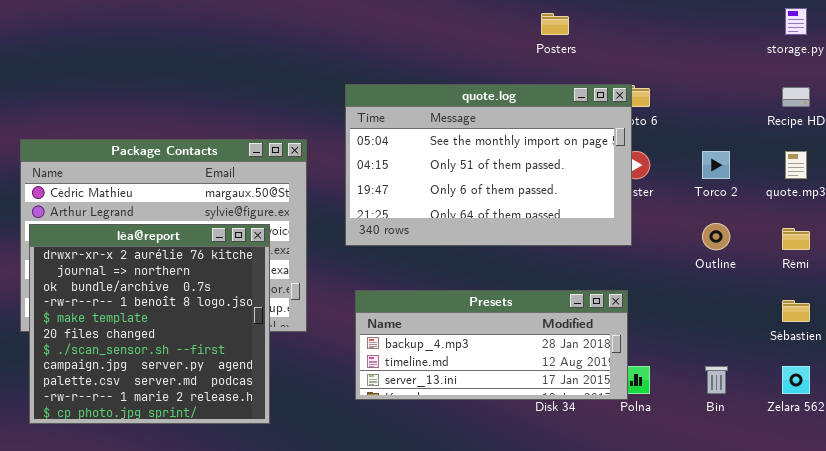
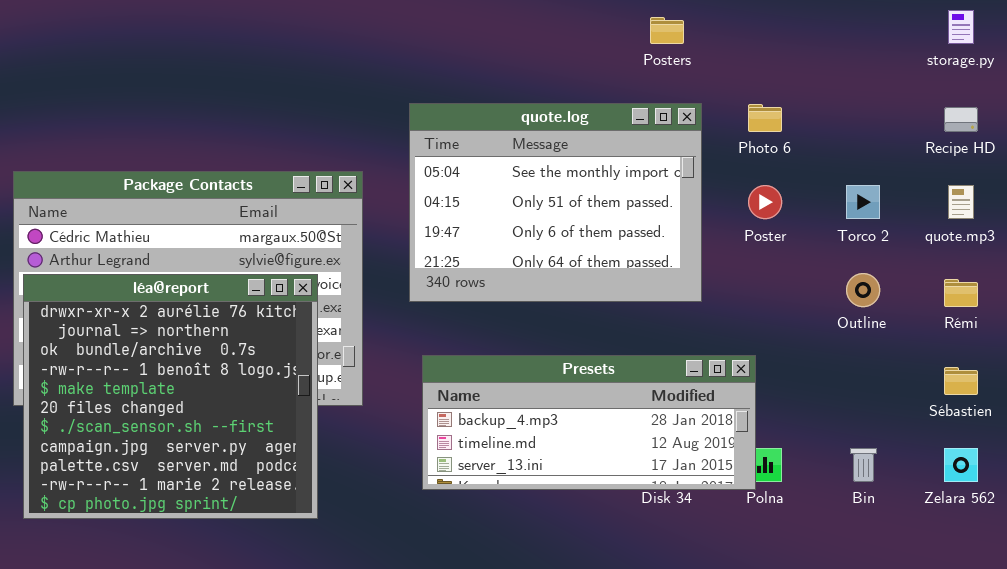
quote.log: [345,84,632,246] -> [409,103,702,302], resized

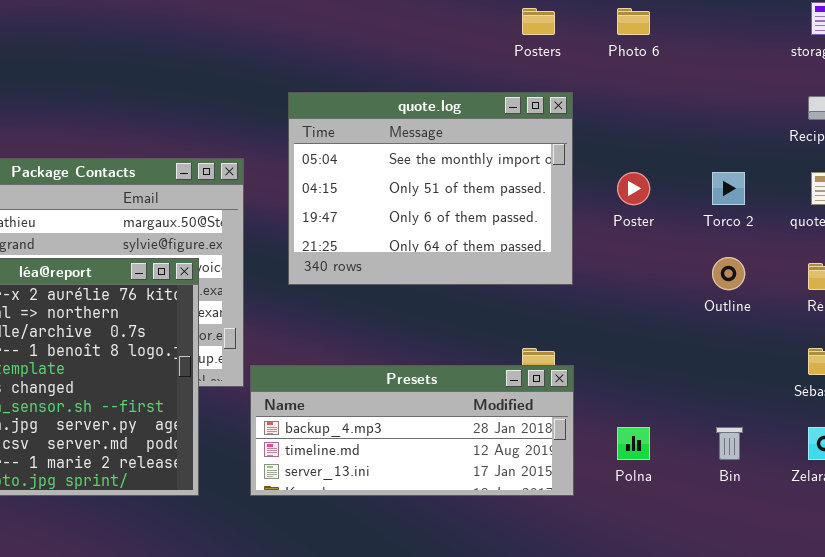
Photo 6: [748,104,782,132] -> [617,8,650,35], moved
Presets: [422,355,756,490] -> [250,365,574,496], moved

